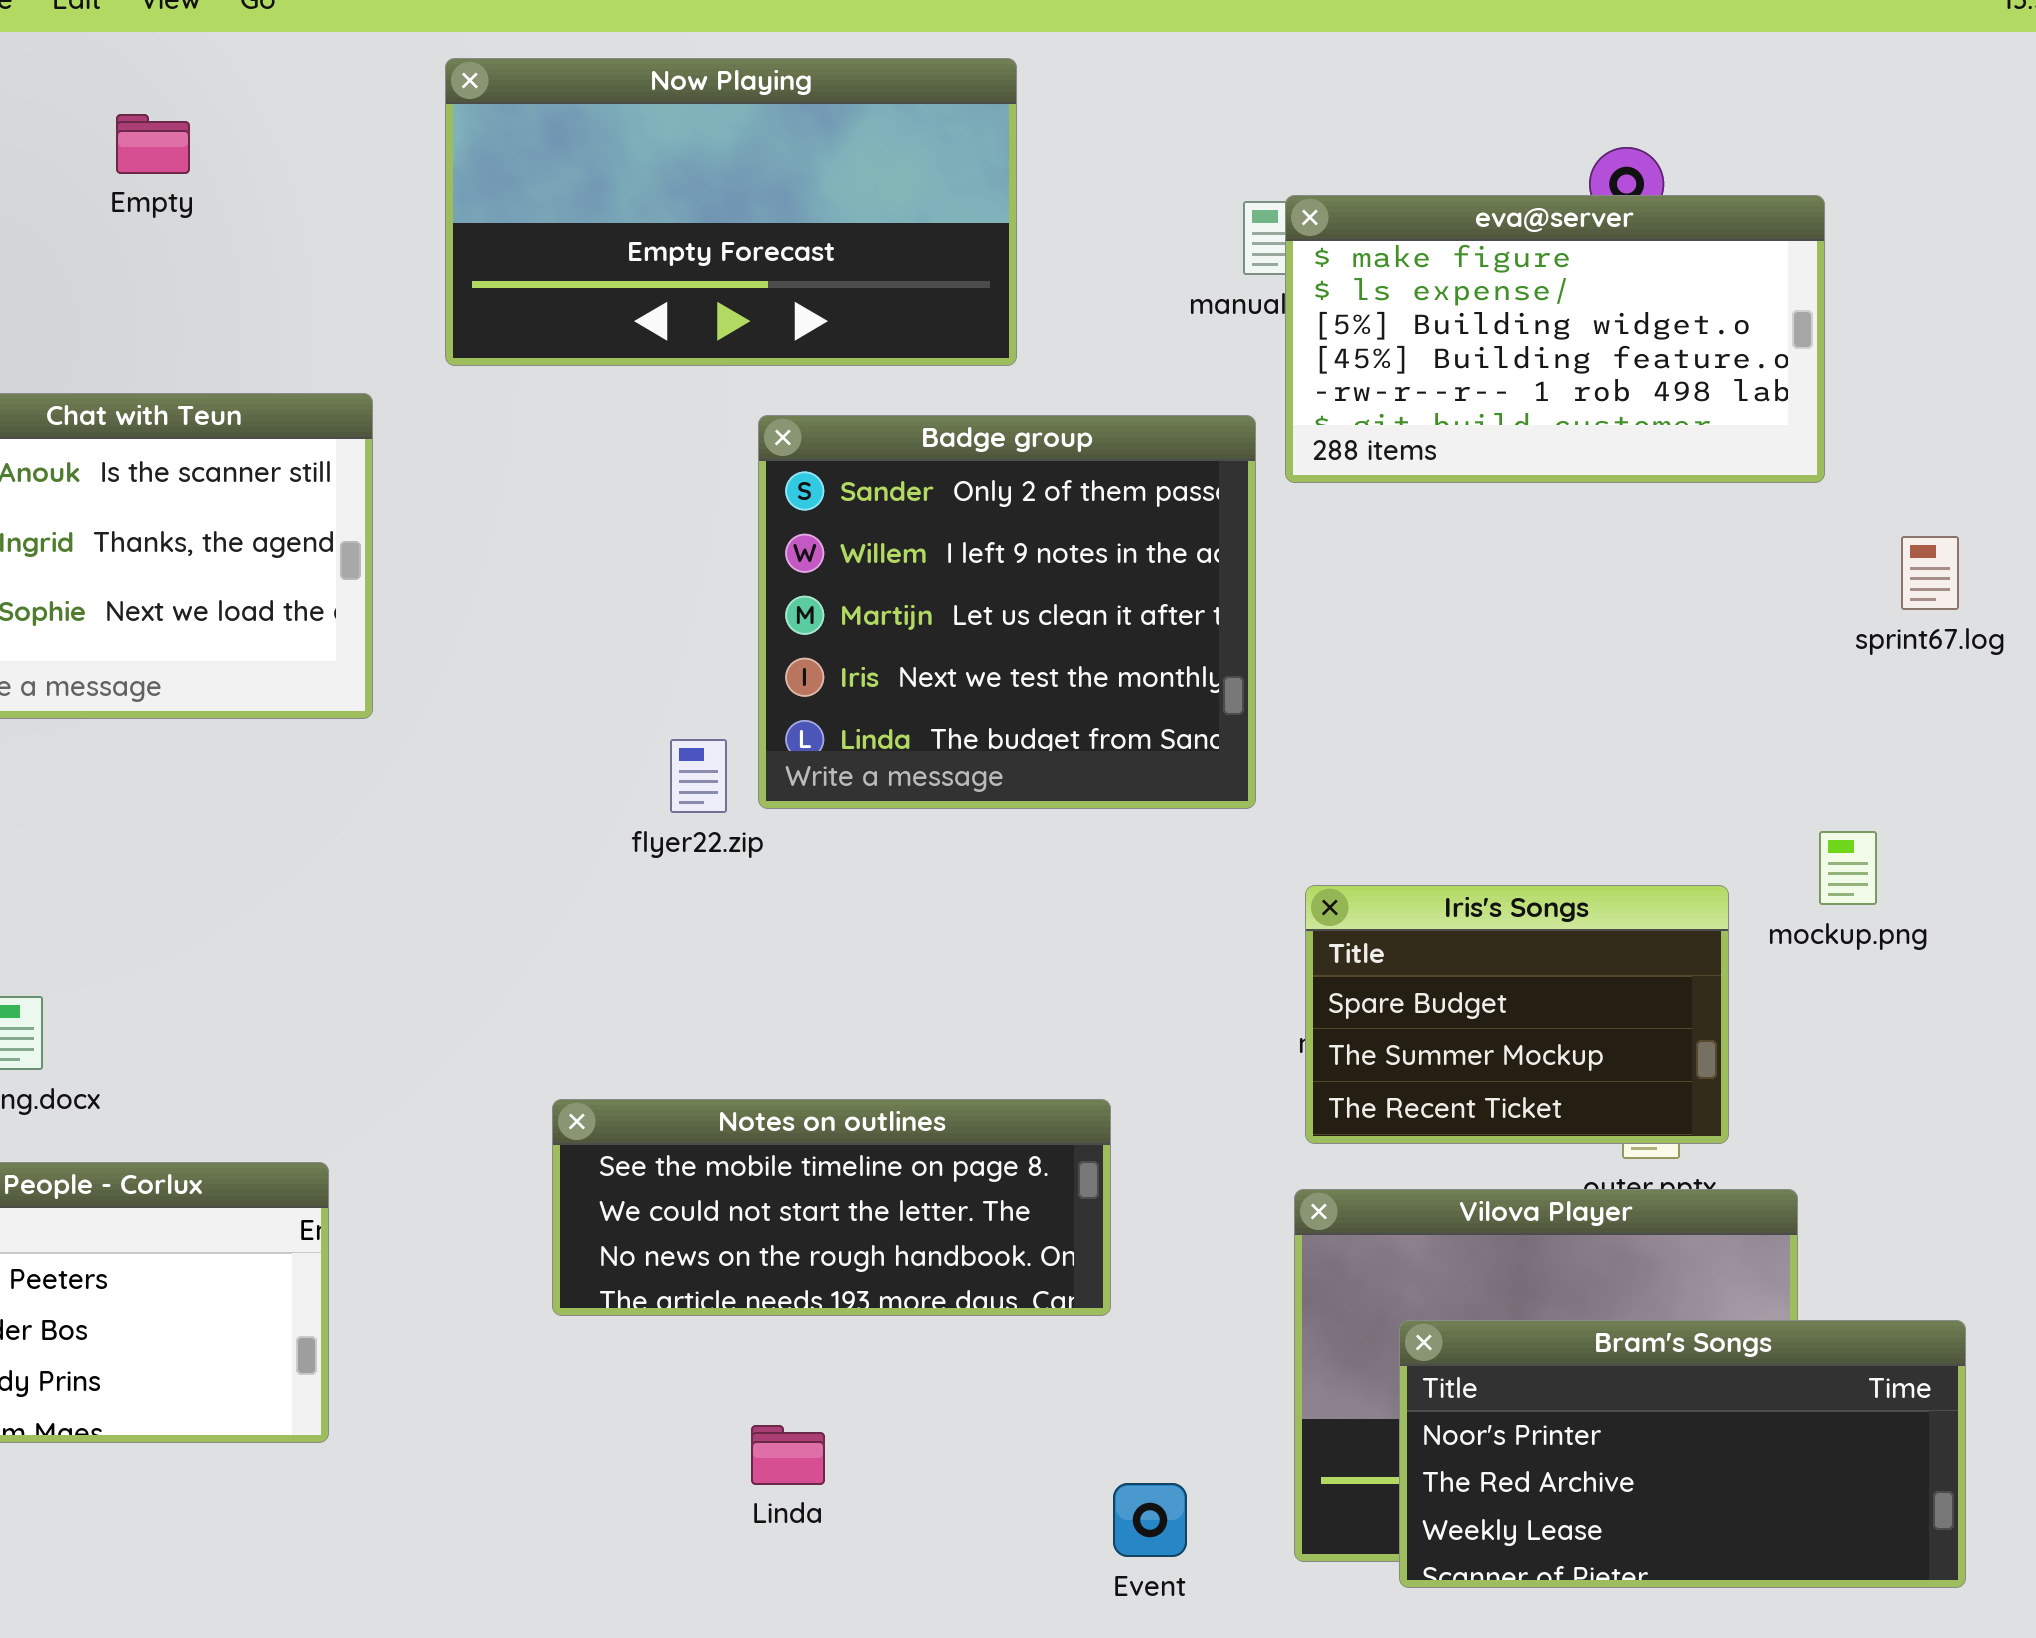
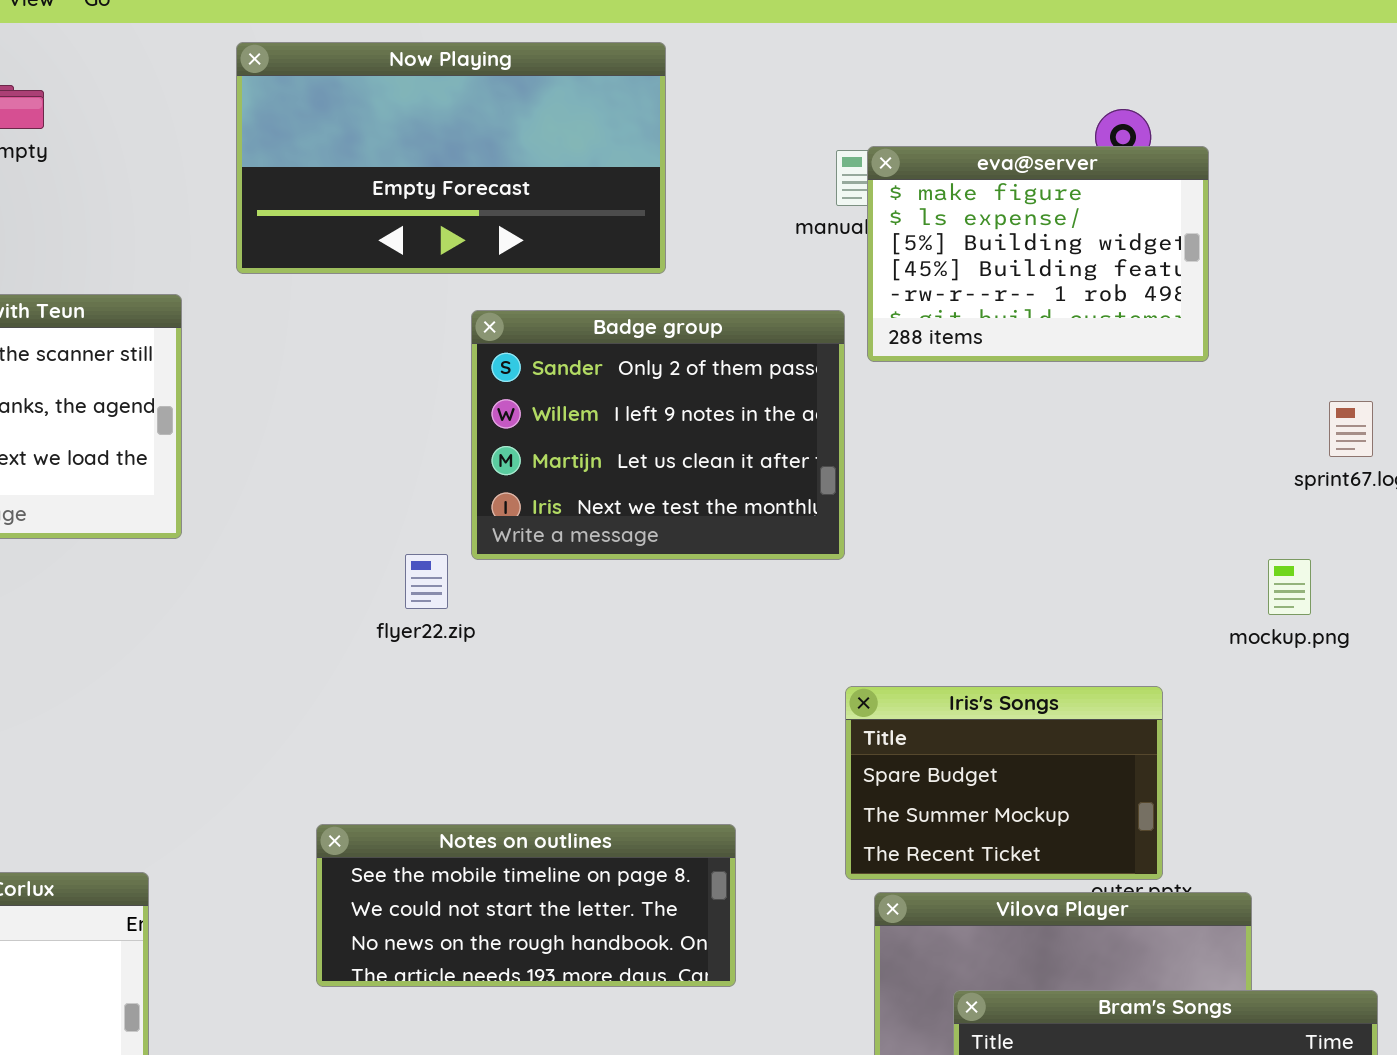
eva@server: [1285,195,1825,483] -> [867,146,1209,362], resized
Badge group: [758,415,1256,809] -> [471,310,845,560], resized
mockup.png: [1819,831,1877,905] -> [1268,559,1311,615], moved
Iris's Songs: [1305,885,1729,1144] -> [845,686,1163,880], moved

